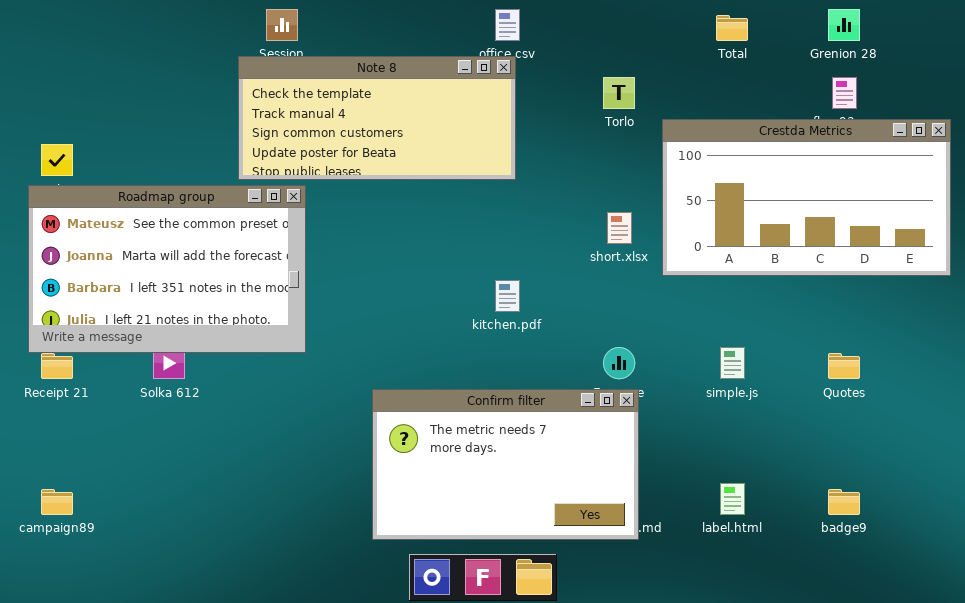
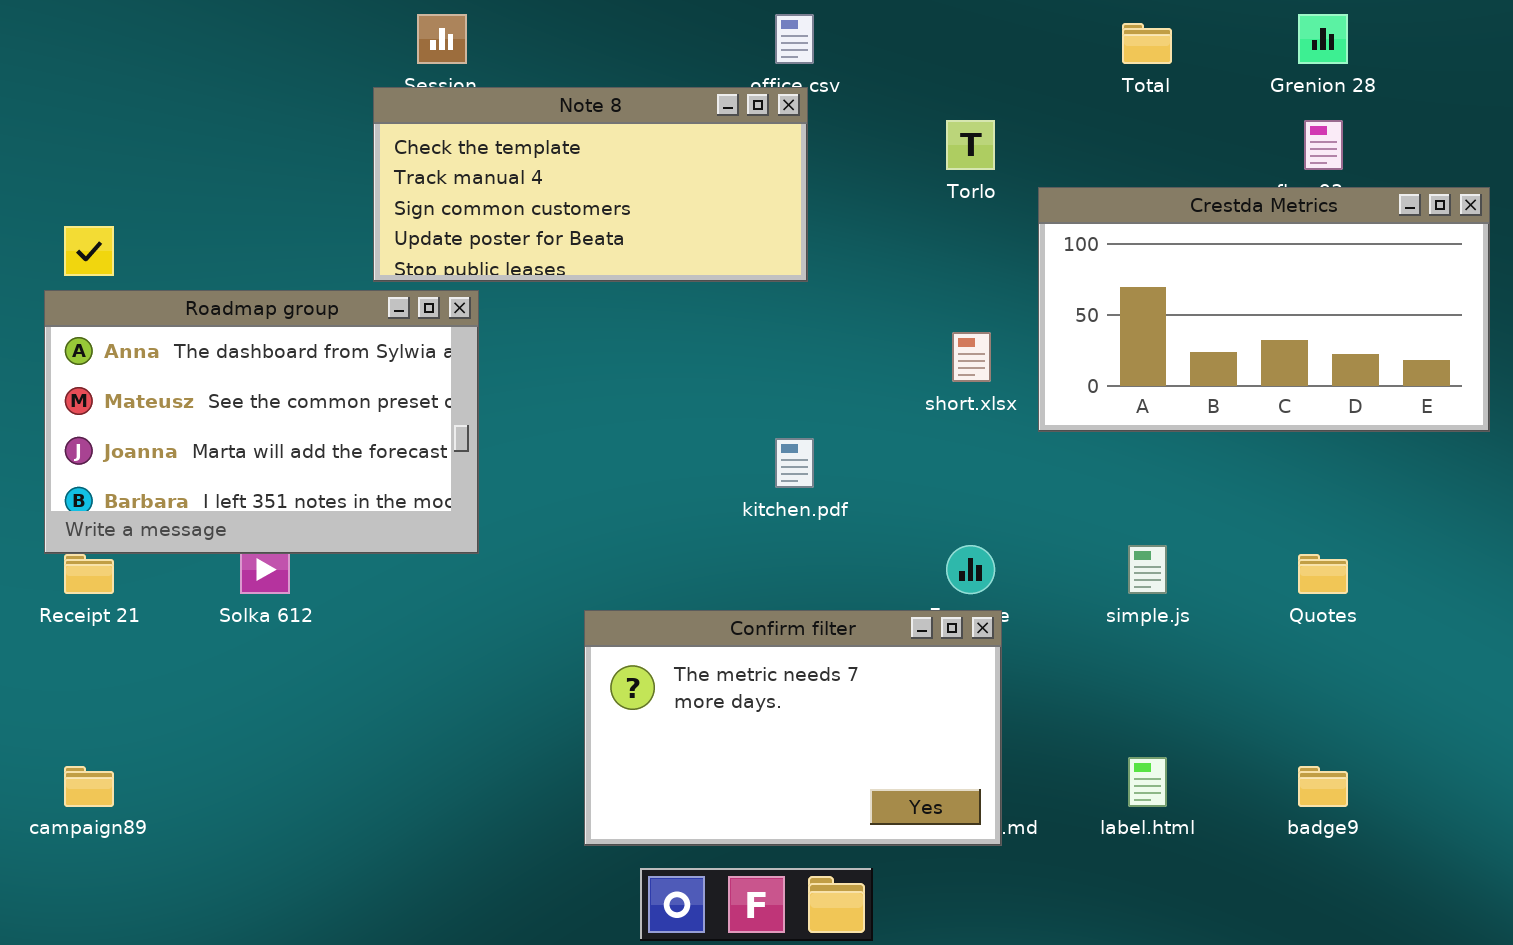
Roadmap group: [28,185,306,353] -> [44,290,479,554], scrolled up 1 row

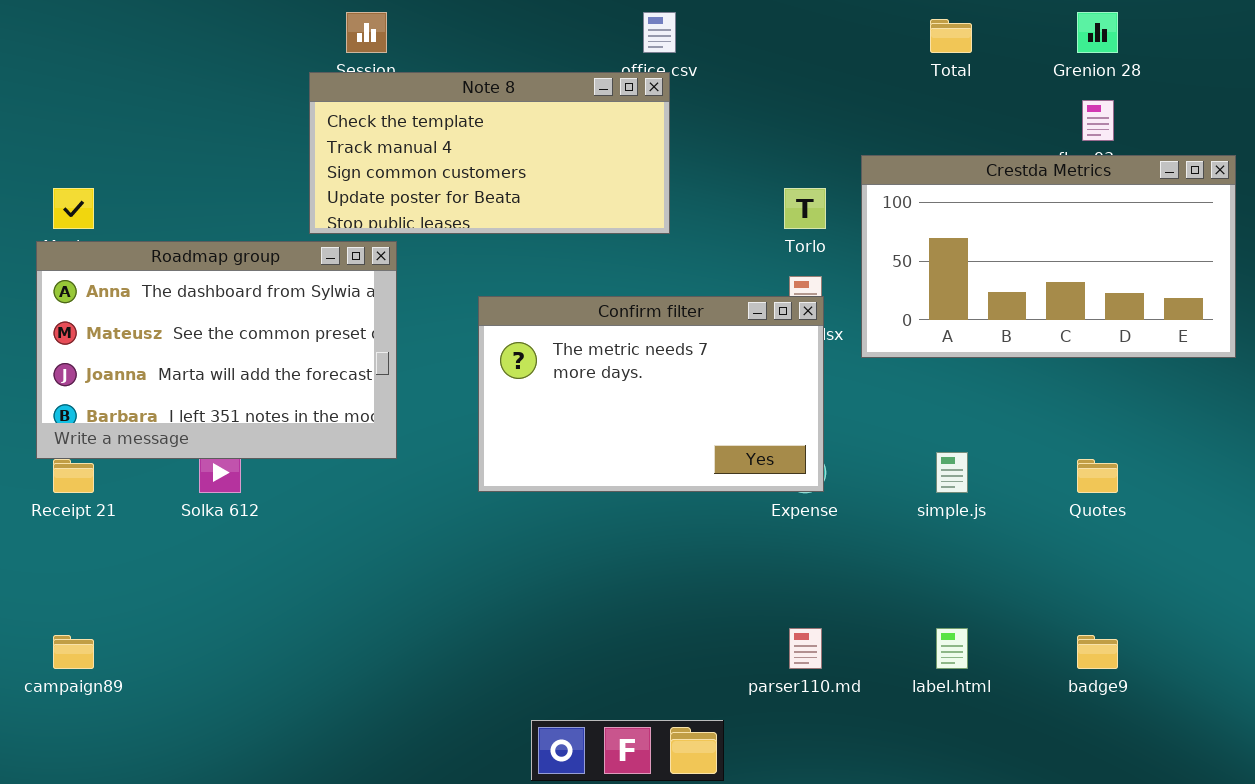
Torlo: [946,120,995,170] -> [784,188,826,229], moved
Confirm filter: [584,610,1002,846] -> [478,296,824,492], moved

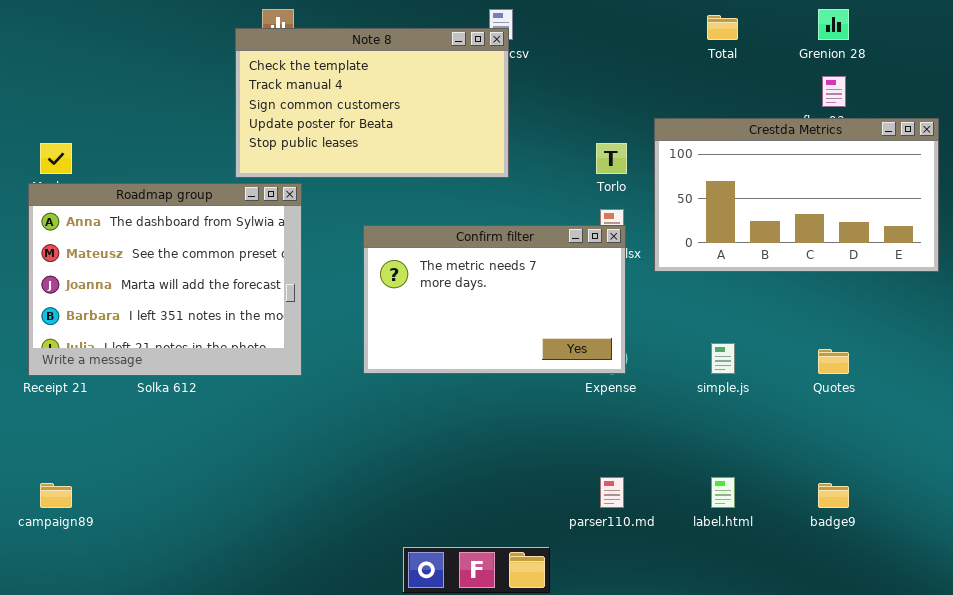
Note 8: [309,72,670,234] -> [235,28,509,178], resized
Roadmap group: [36,241,397,459] -> [28,183,302,376], resized

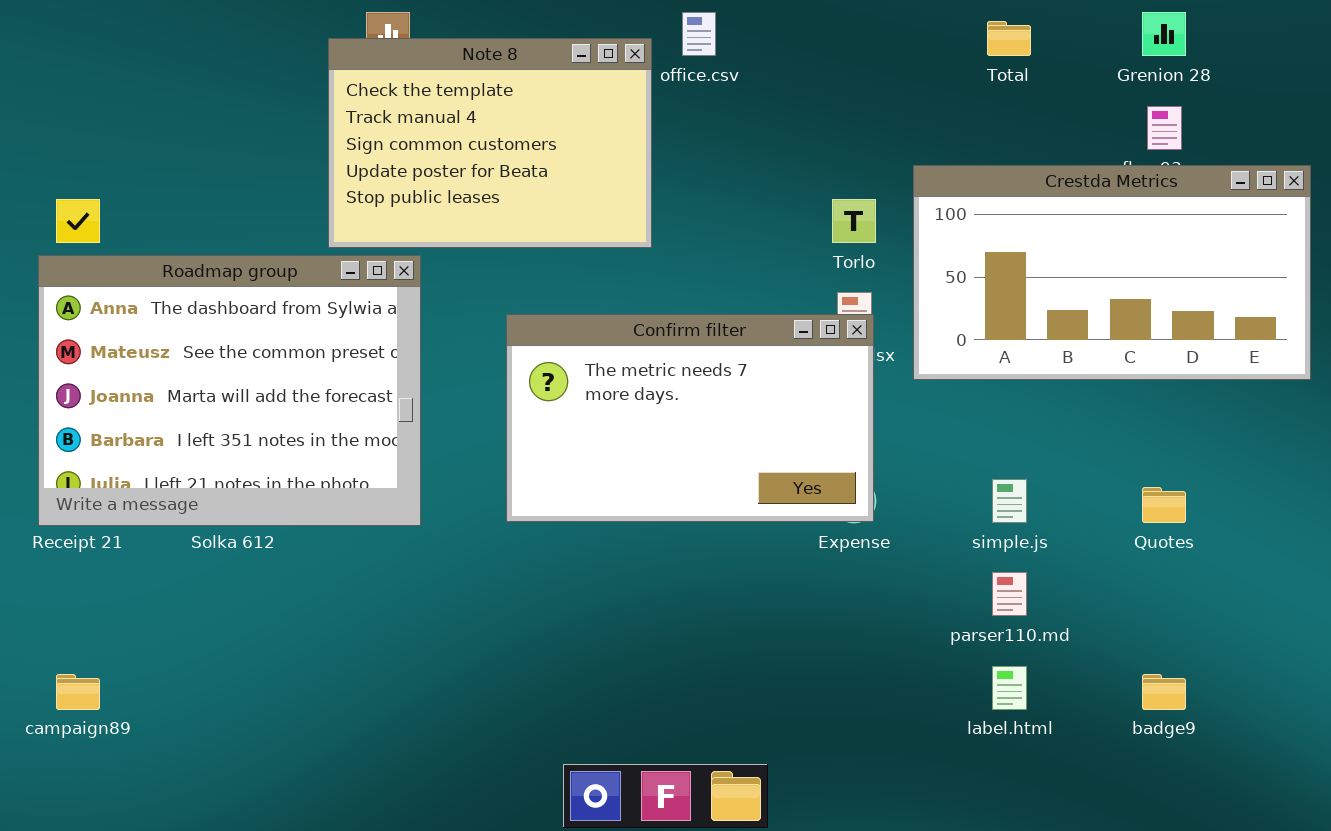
Note 8: [235,28,509,178] -> [328,38,652,248], resized
parser110.md: [600,477,624,508] -> [992,572,1027,616], moved

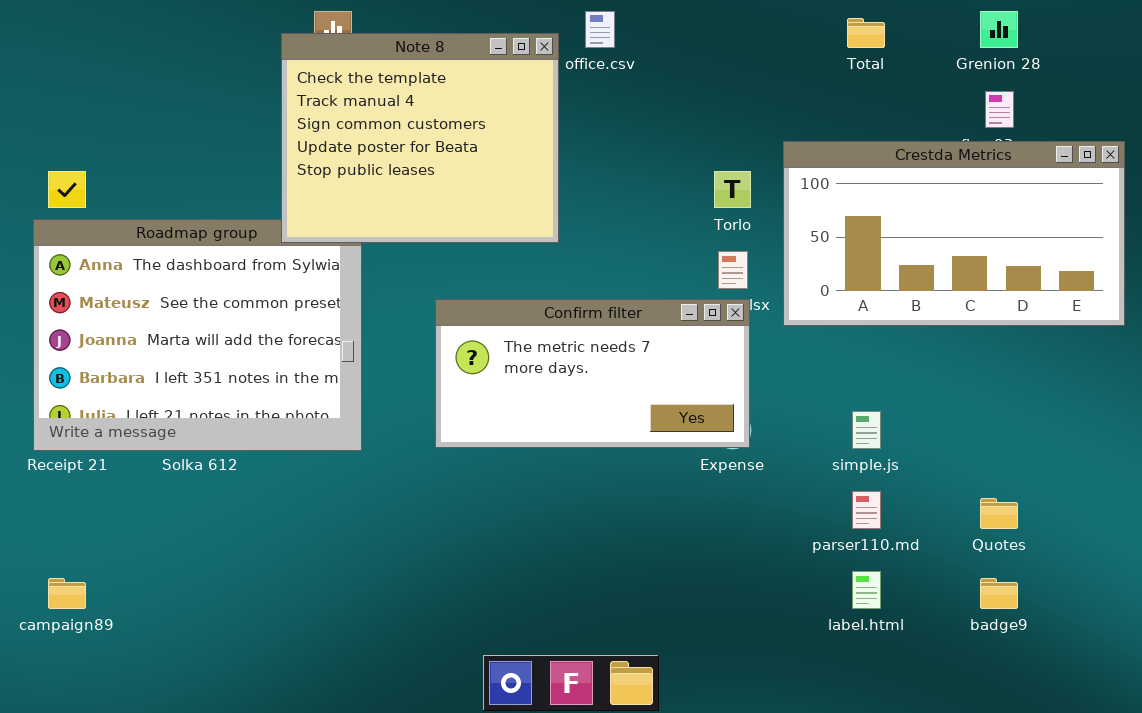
Note 8: [328,38,652,248] -> [281,33,559,243], resized
Confirm filter: [506,314,874,522] -> [435,299,750,448], resized
Quotes: [1142,487,1186,523] -> [980,498,1018,529], moved

